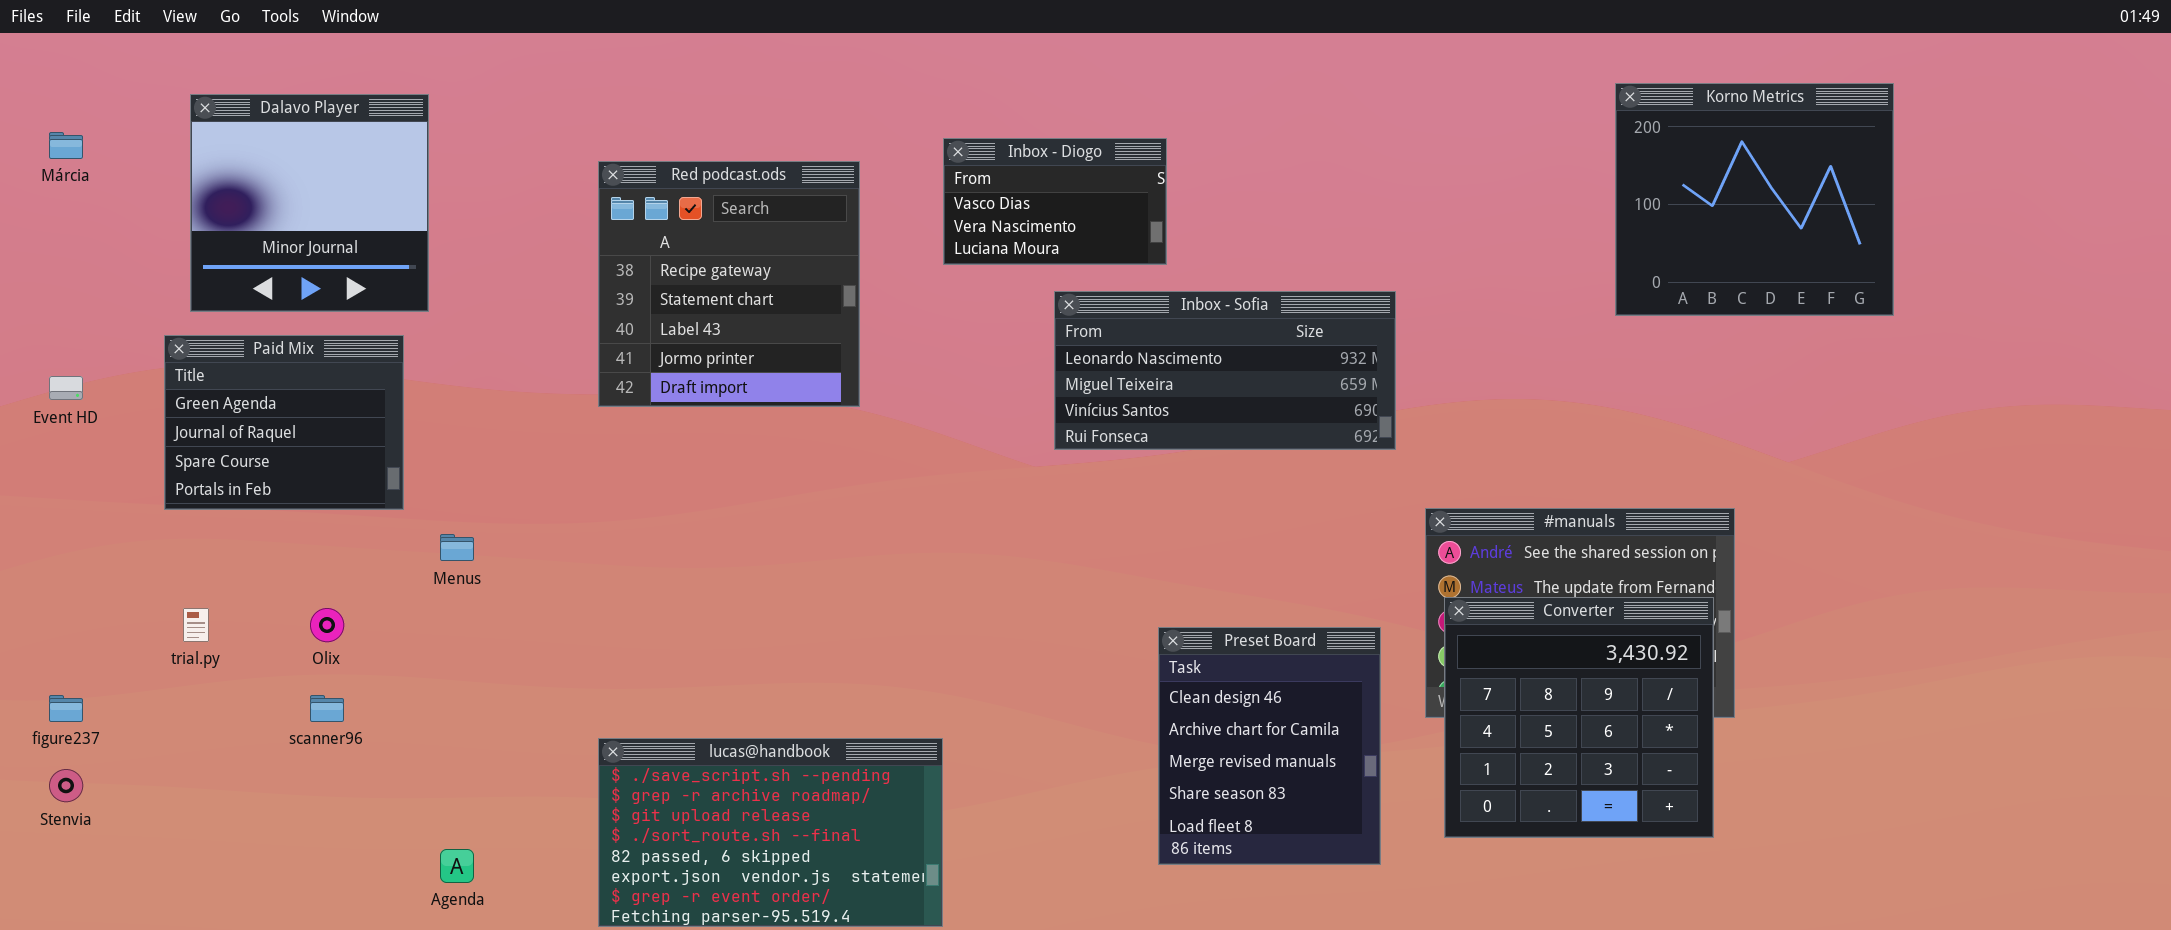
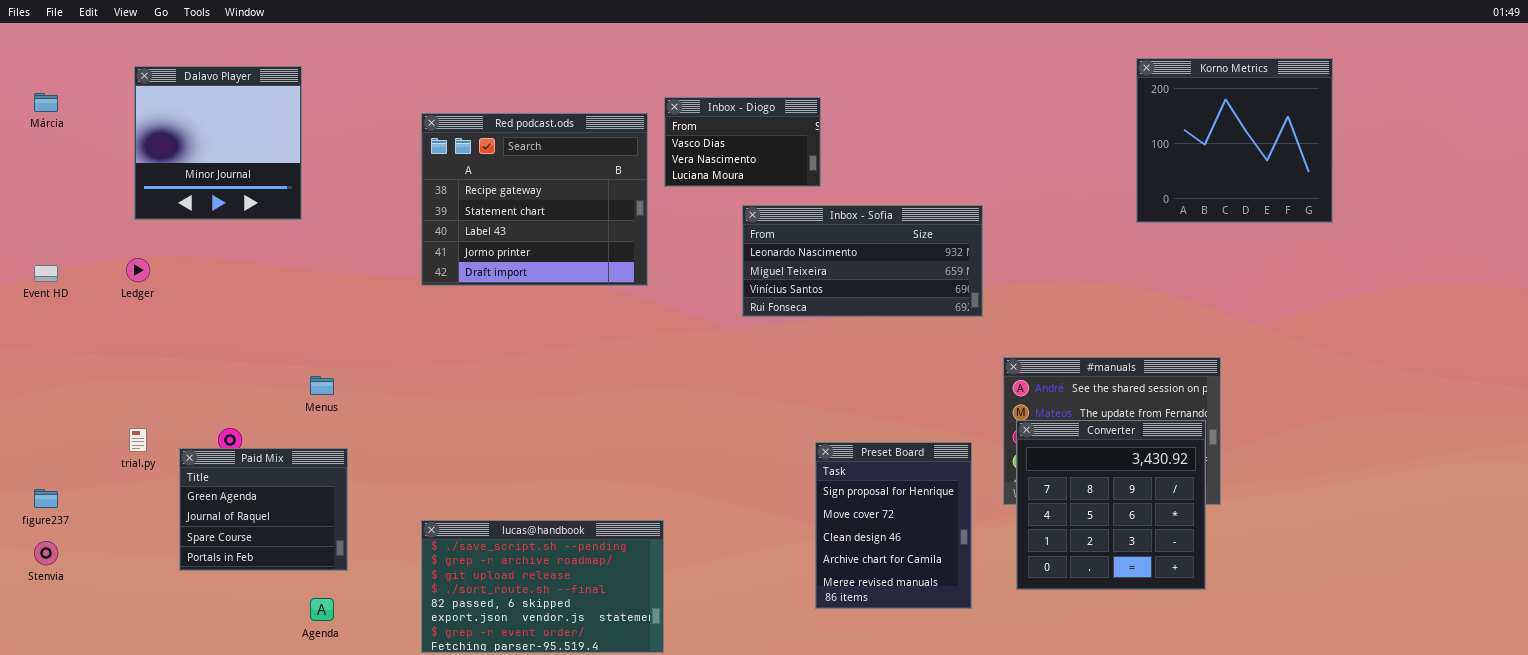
Red podcast.ods: [598,161,860,407] -> [421,113,648,286], resized
Paid Mix: [164,335,404,510] -> [179,448,348,571], moved
Preset Board: [1158,627,1381,865] -> [815,442,972,609], scrolled up 2 rows

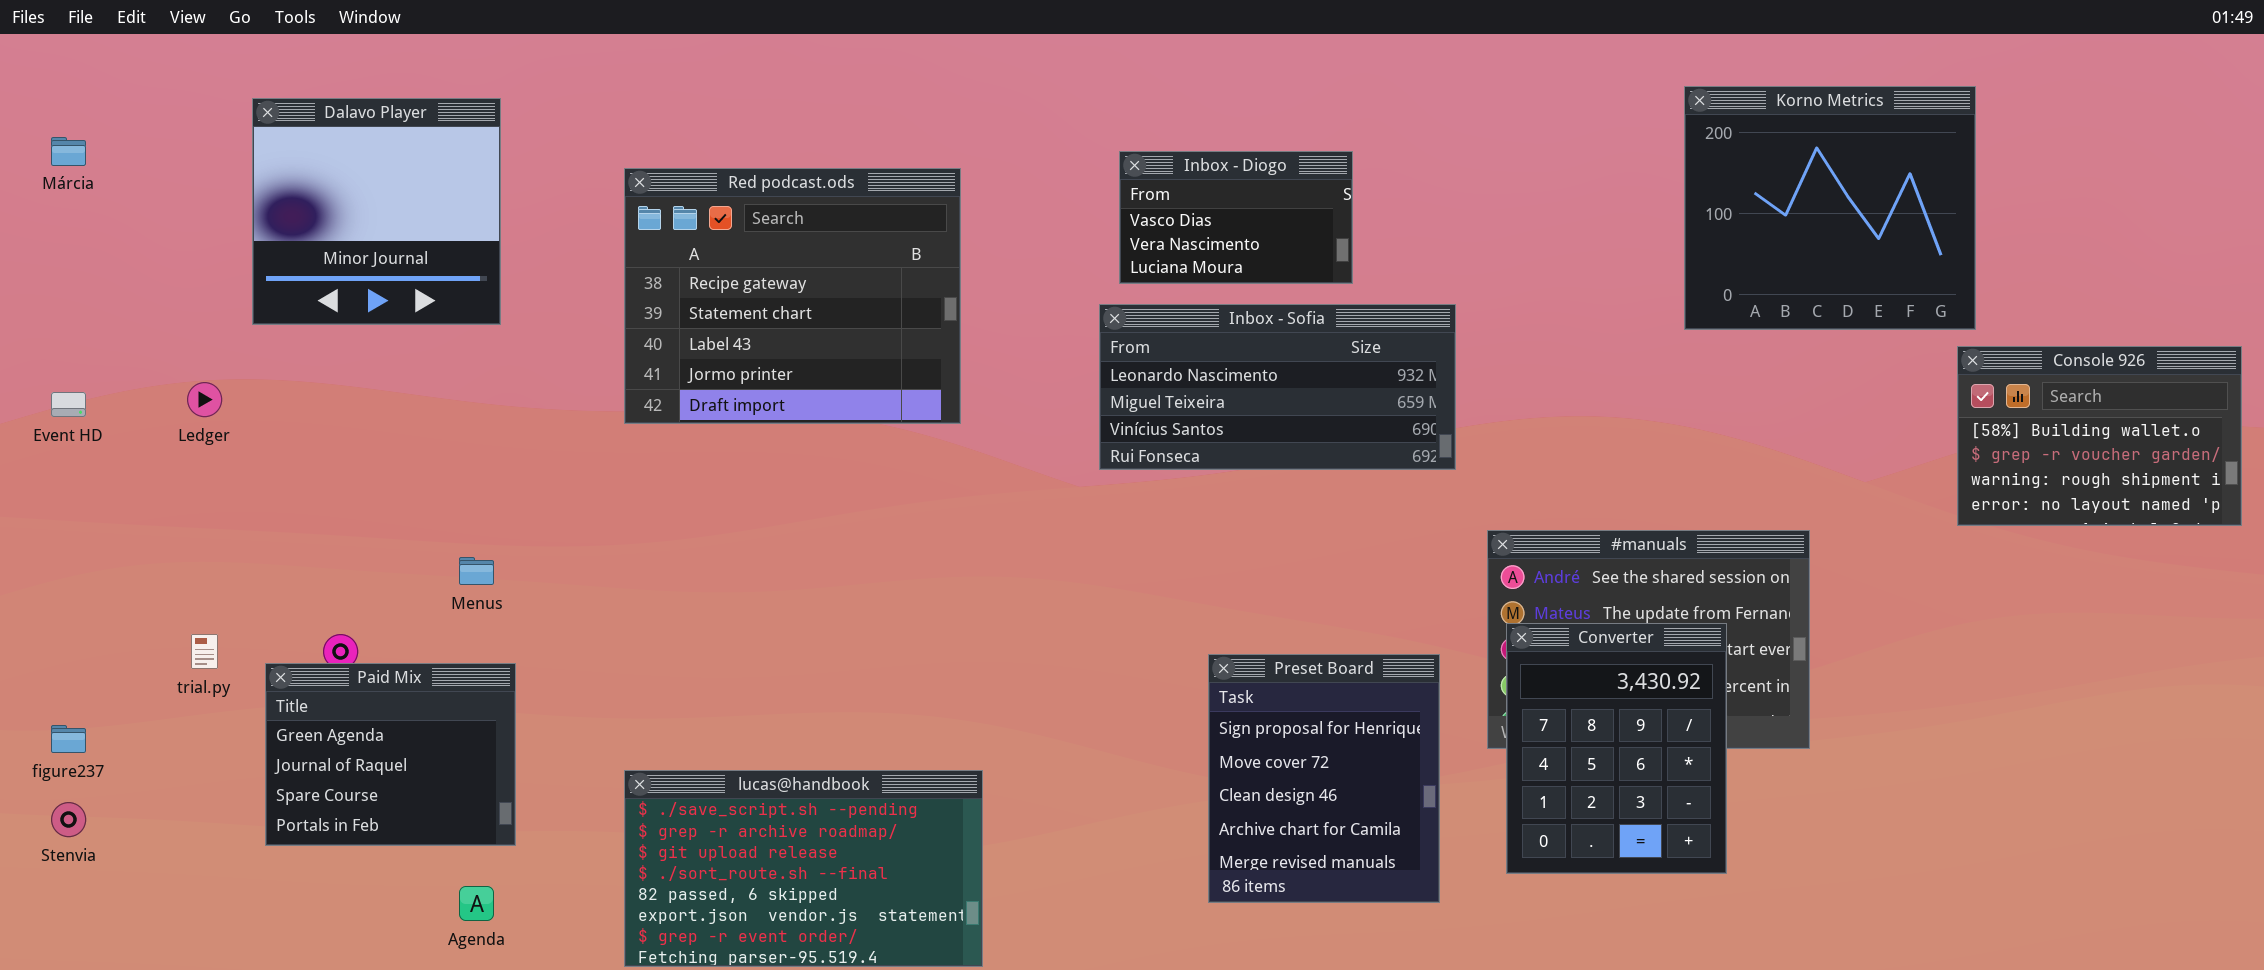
Dalavo Player: [134,66,302,220] -> [252,98,501,325], moved
Inbox - Diogo: [664,97,821,187] -> [1119,151,1353,284], moved
Console 926: none -> [1957,346,2242,526], opened
Converter: [1016,420,1206,590] -> [1506,623,1727,874], resized

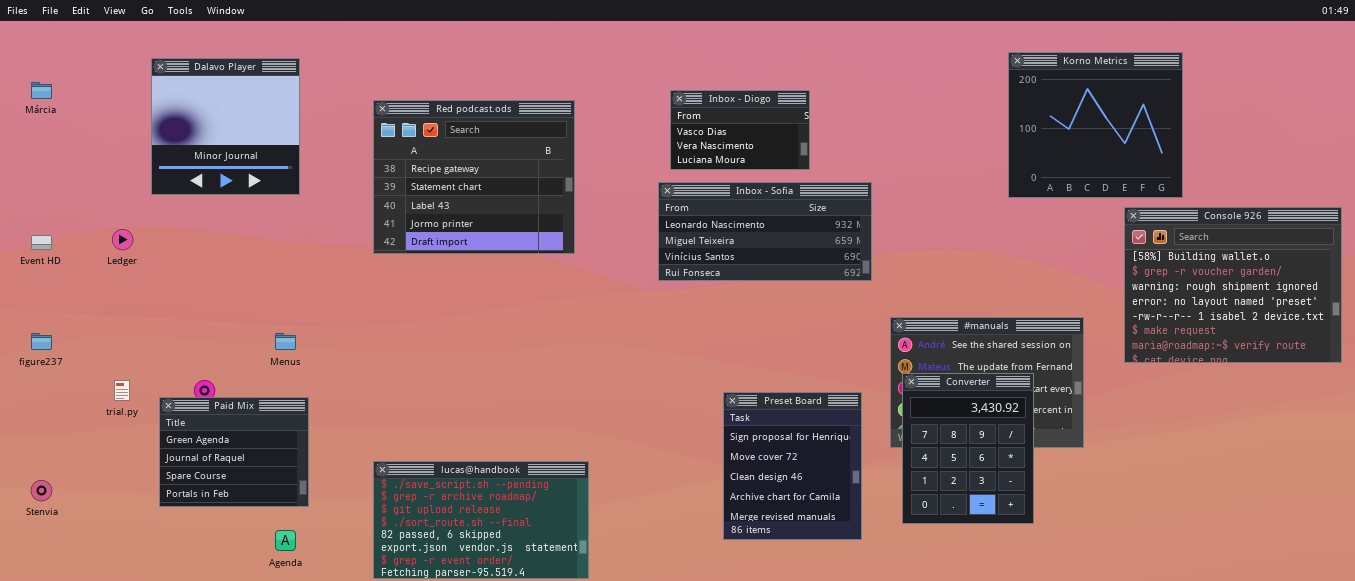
Console 926: [1957,346,2242,526] -> [1124,207,1342,363], resized
figure237: [51,725,86,753] -> [31,333,52,350], moved

